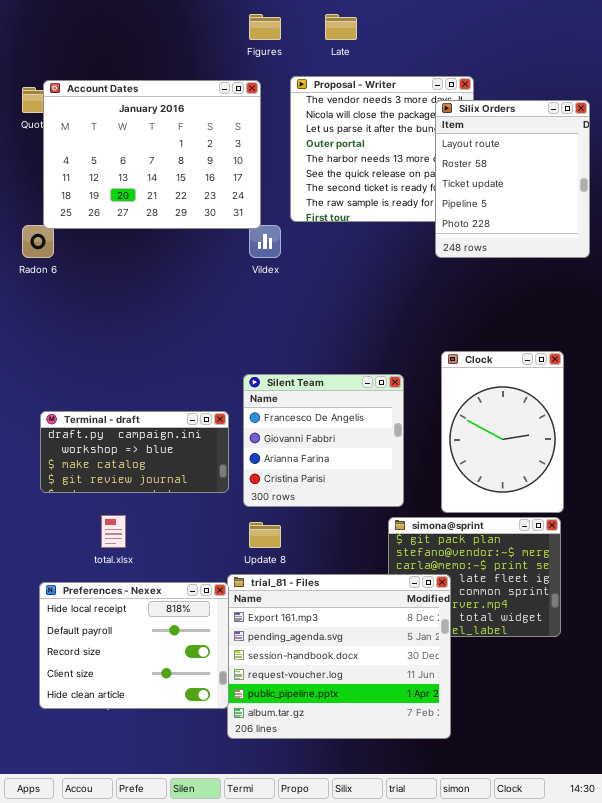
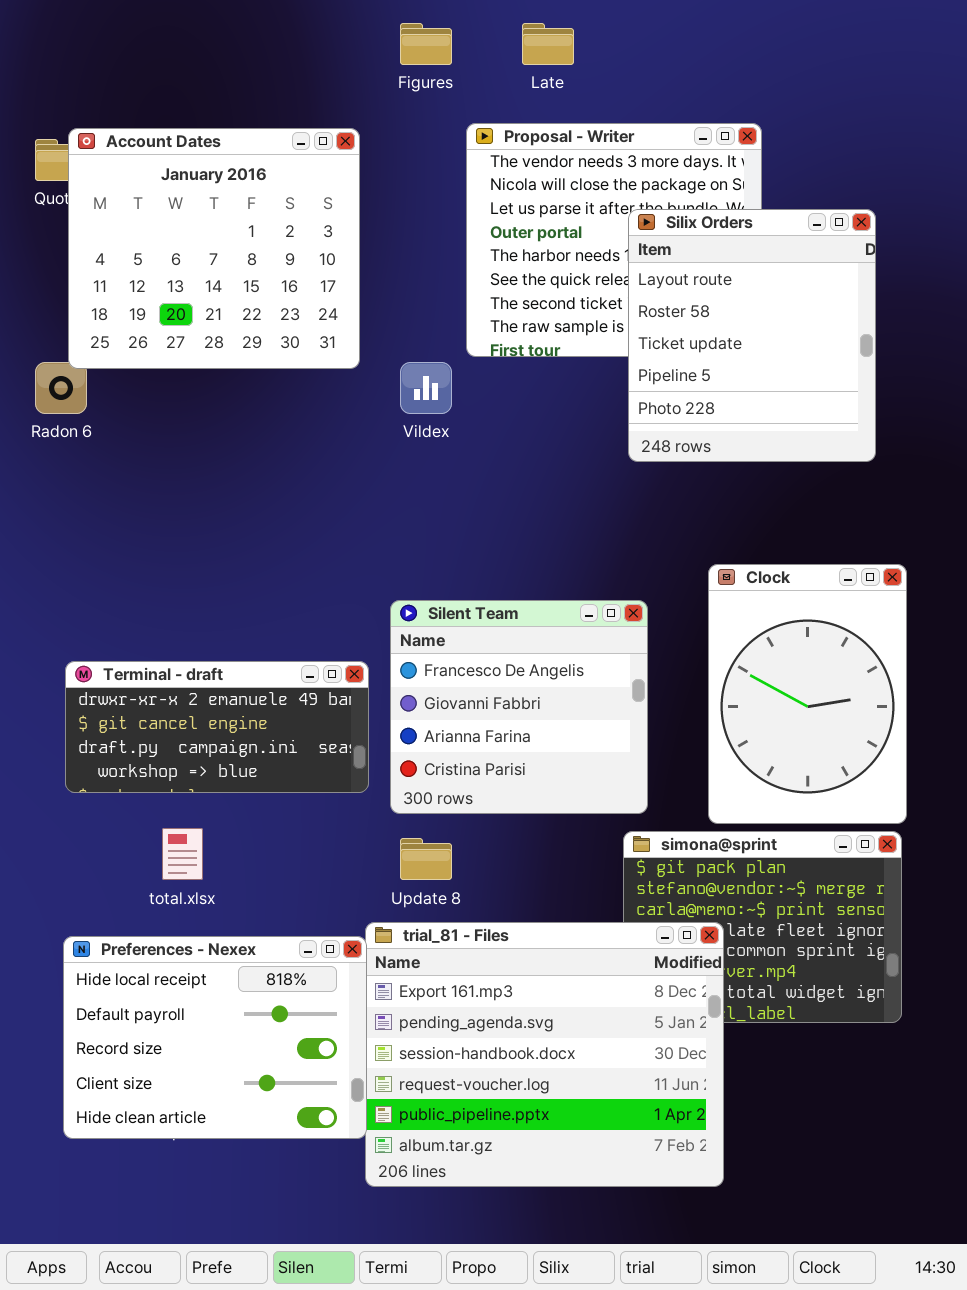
Account Dates: [43,80,261,229] -> [68,128,360,369], resized
Silix Orders: [435,100,590,258] -> [628,209,876,462], moved
Terminal - draft: [40,411,229,493] -> [65,661,369,793], scrolled up 2 rows

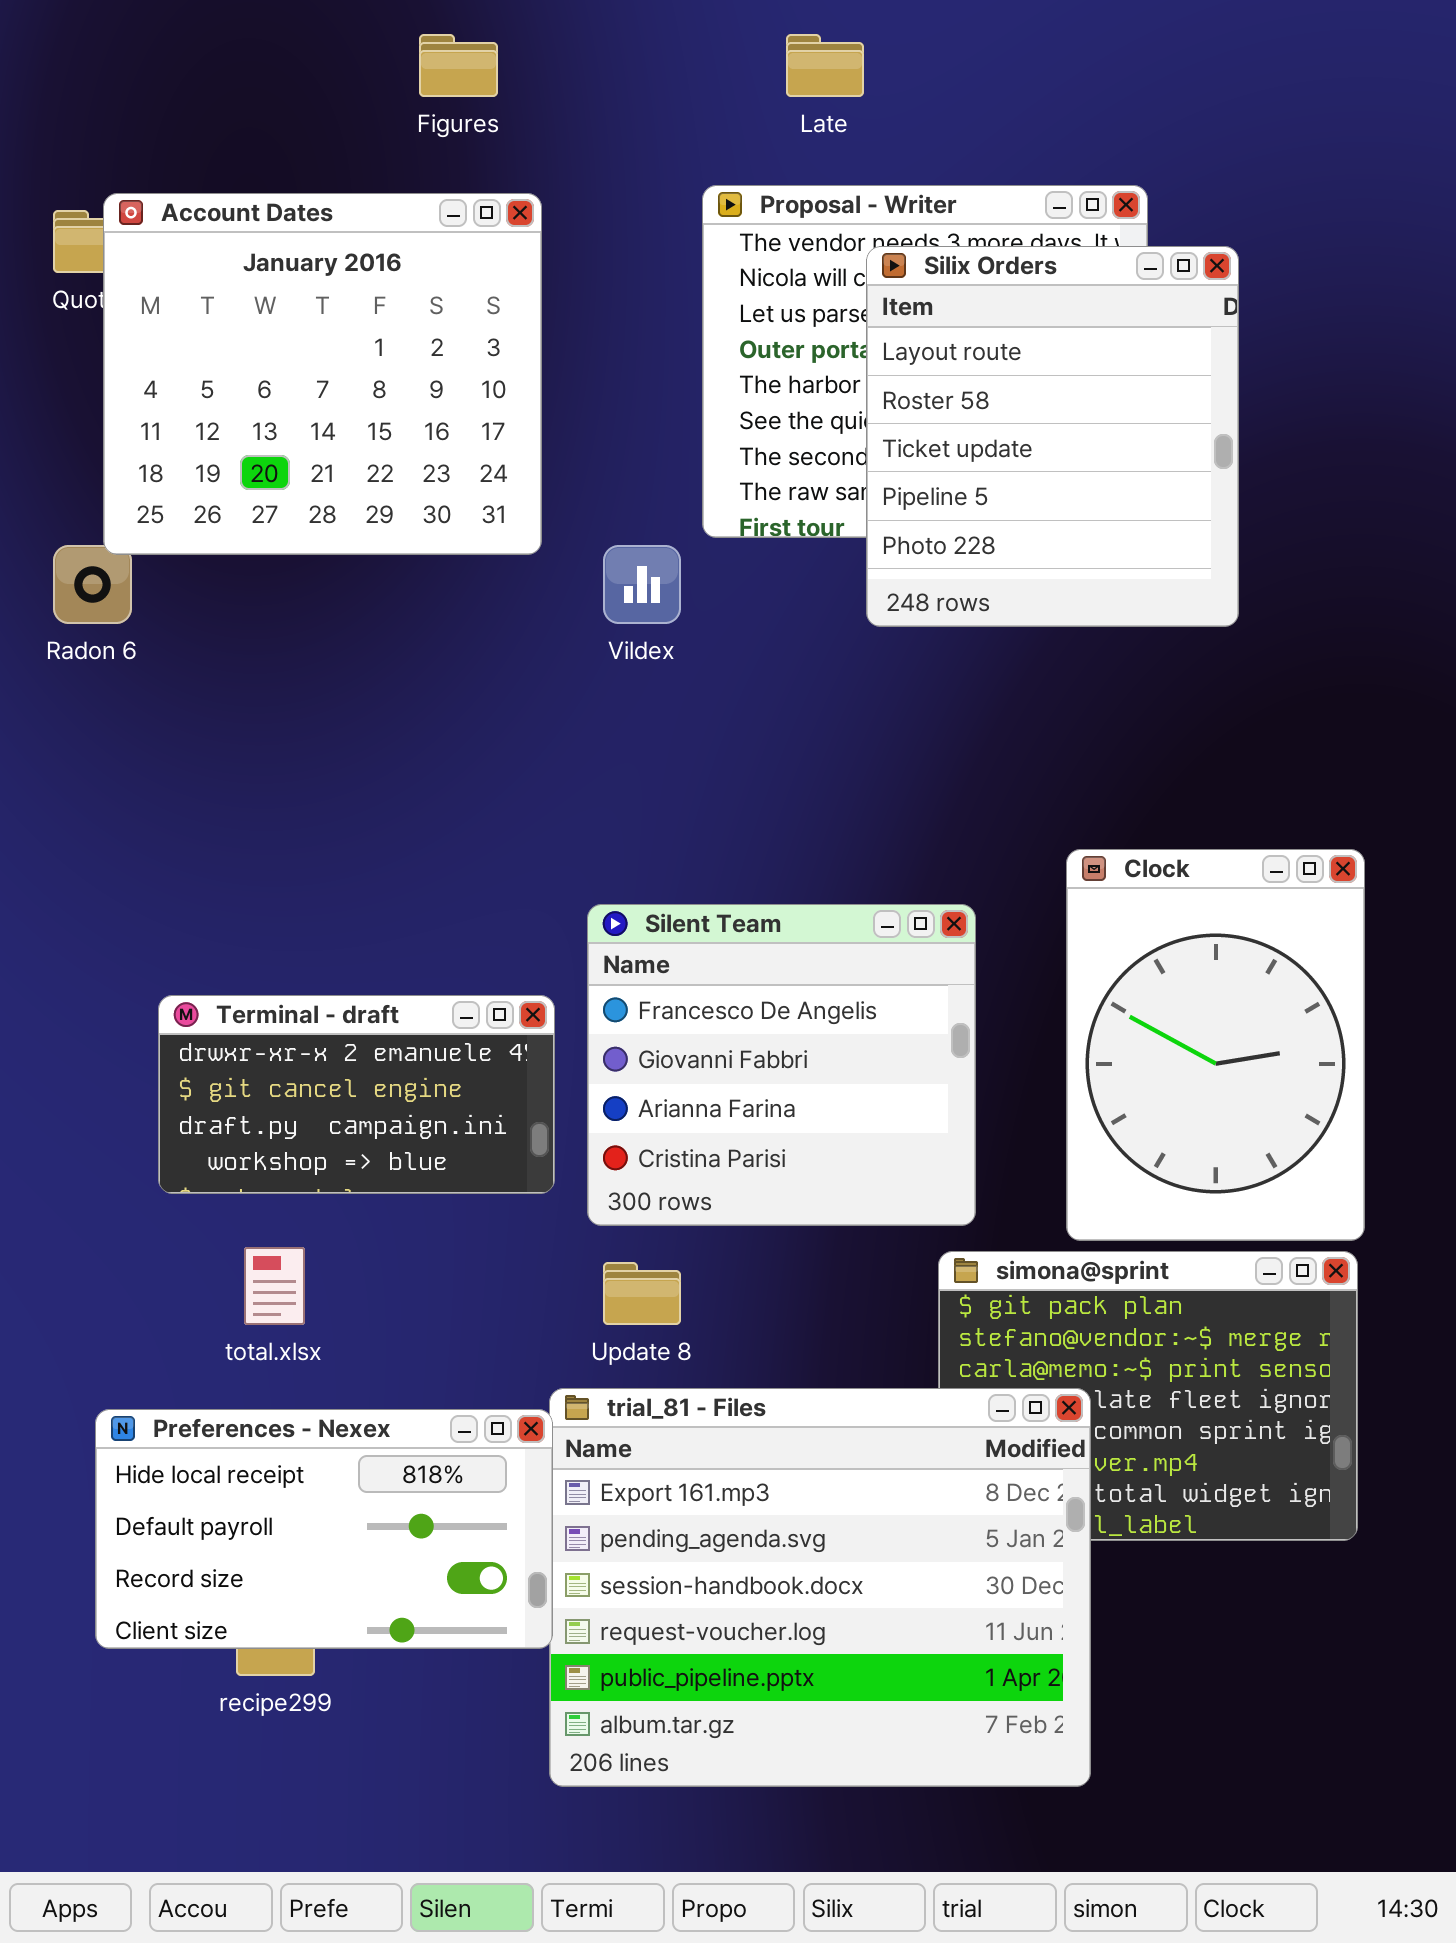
Figures: [400,23,452,65] -> [419,34,498,97], moved
Silix Orders: [628,209,876,462] -> [866,246,1239,627], moved
Terminal - draft: [65,661,369,793] -> [158,995,555,1194], resized
Preferences - Nexex: [63,936,367,1139] -> [95,1409,553,1649], resized

